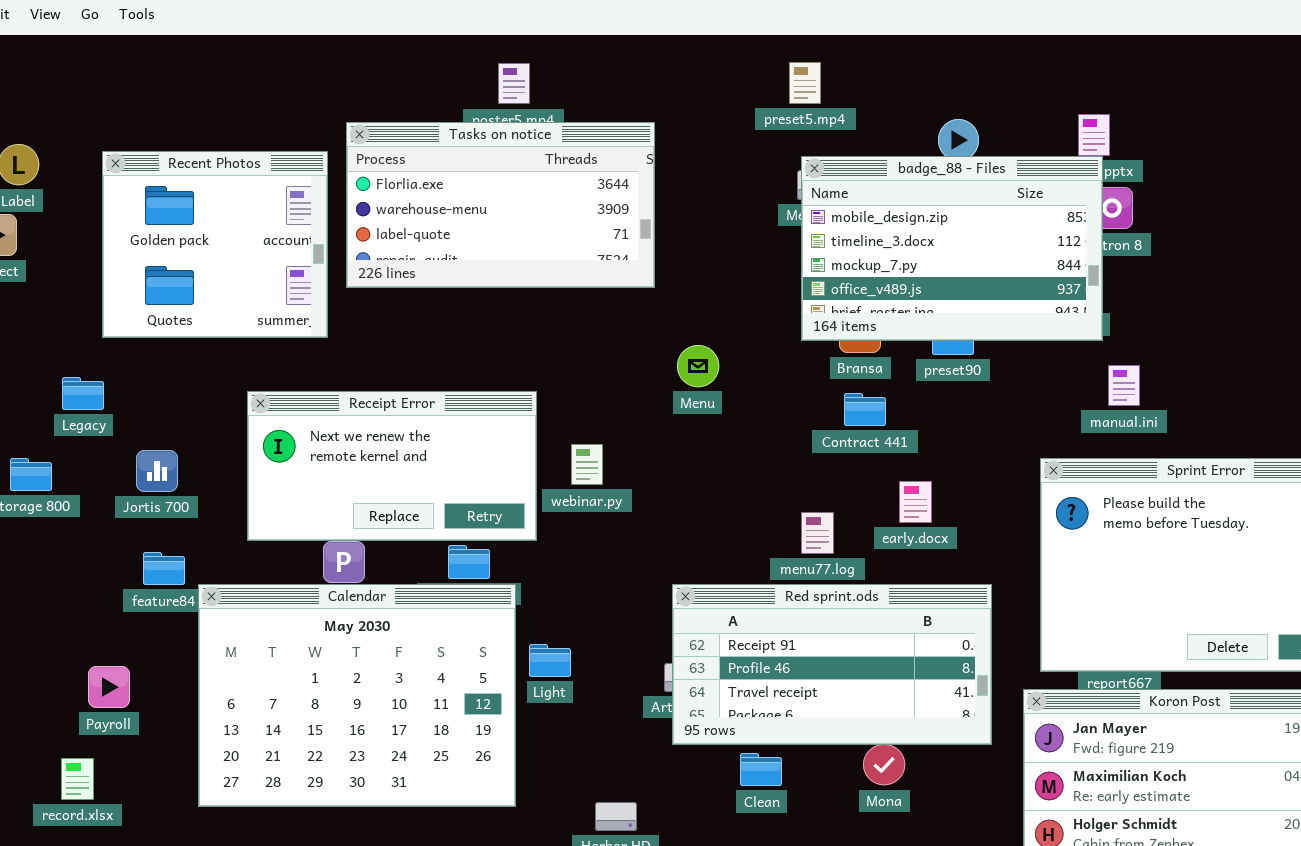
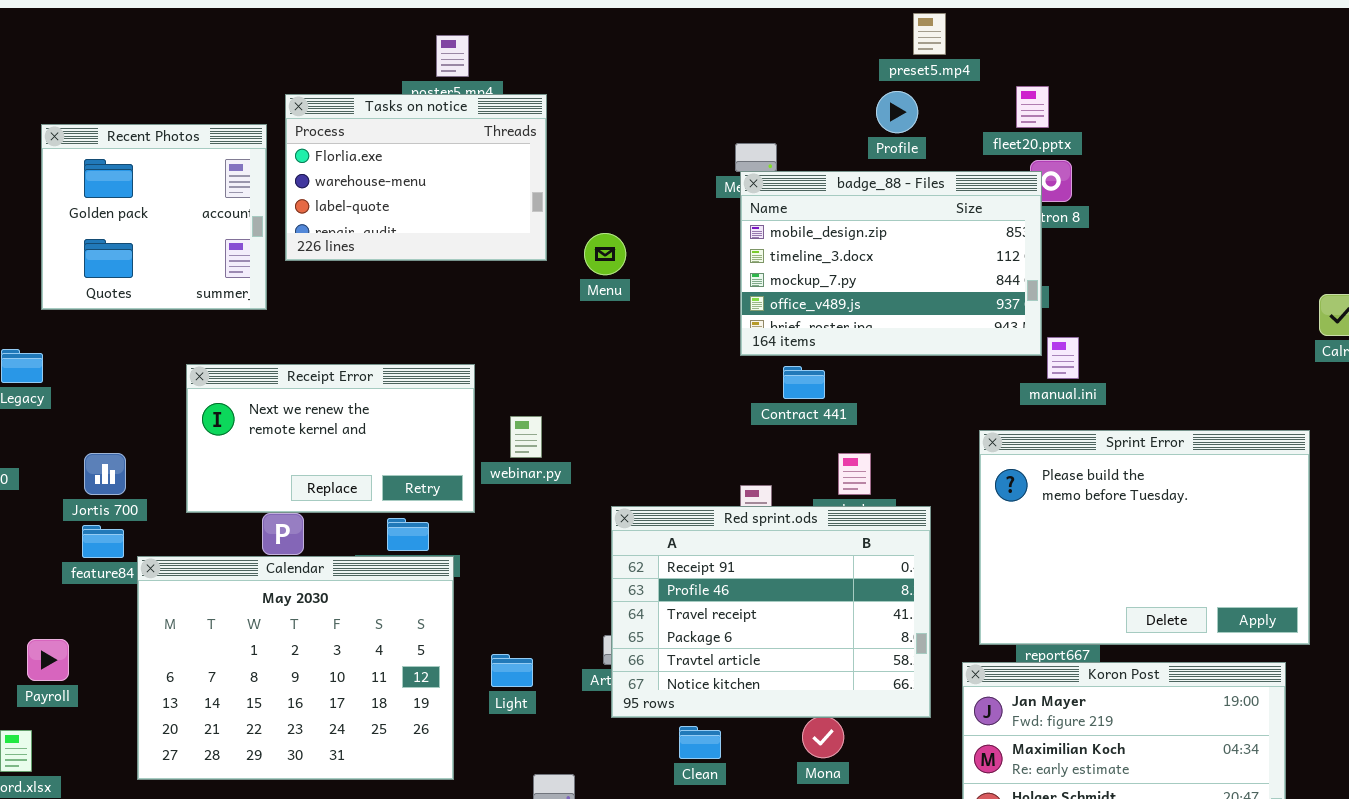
preset5.mp4: [789,62,821,104] -> [913,13,946,55], moved
Tasks on notice: [346,122,655,288] -> [285,94,547,261], resized
badge_88 - Files: [801,156,1103,341] -> [740,171,1042,356], moved
Menu: [677,345,719,387] -> [584,233,626,275], moved
Jortis 700: [136,450,178,492] -> [84,453,126,495], moved
Red sprint.ods: [672,584,992,745] -> [611,506,931,718], resized
Light: [529,644,571,677] -> [491,654,533,687], moved

